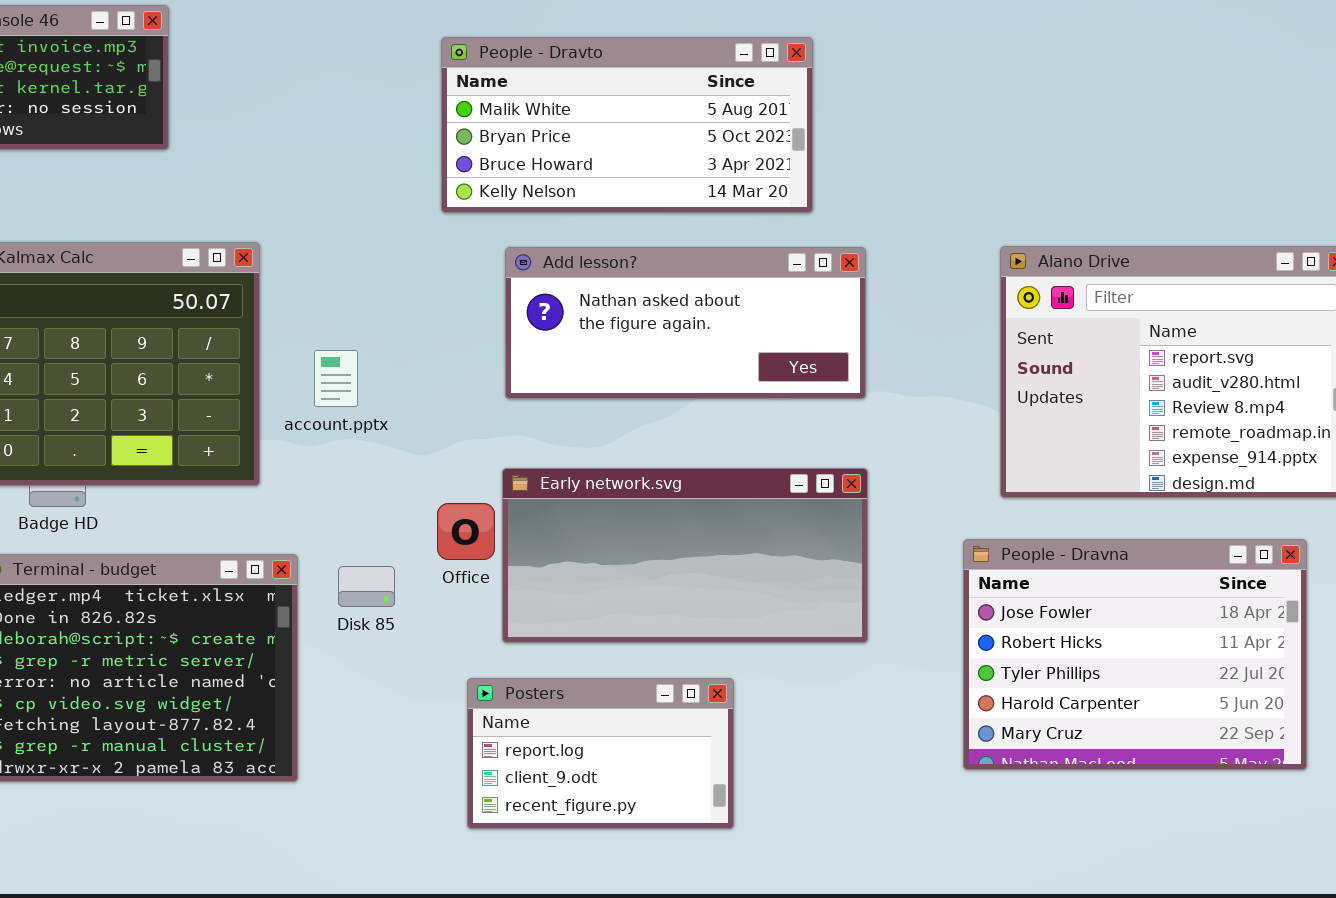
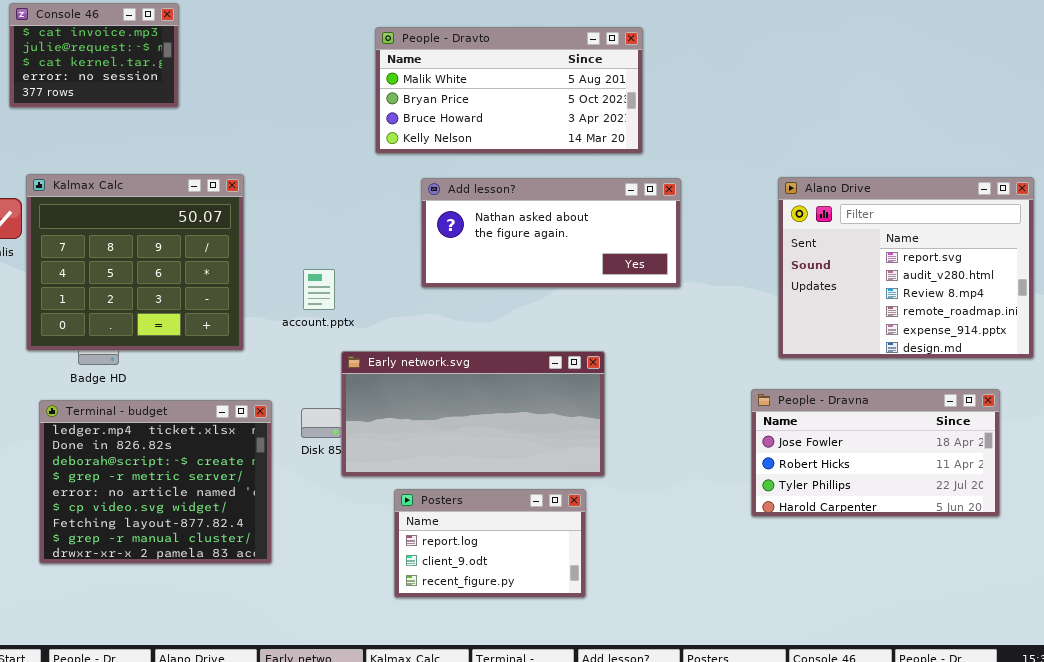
account.pptx: [314,350,358,407] -> [303,269,335,310], moved
Early network.svg: [502,468,868,643] -> [341,351,605,477], moved
People - Dravna: [963,539,1307,770] -> [751,389,1000,517], resized

